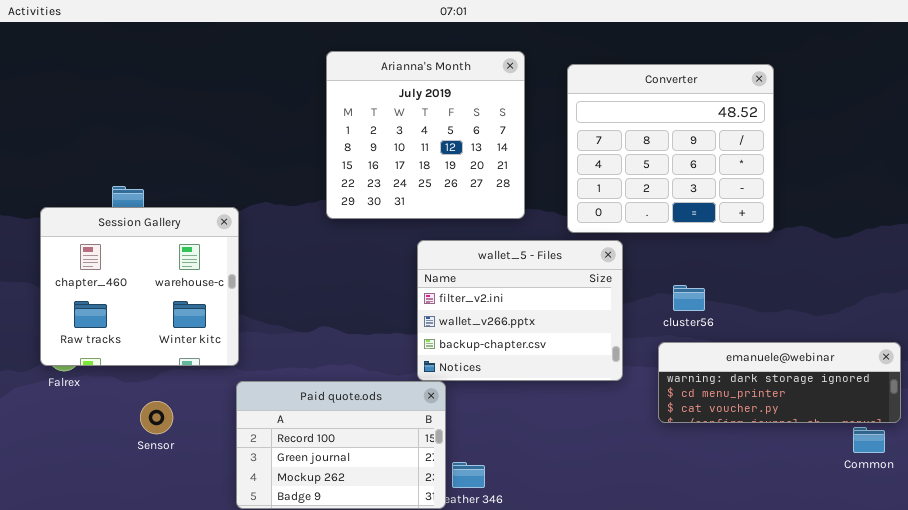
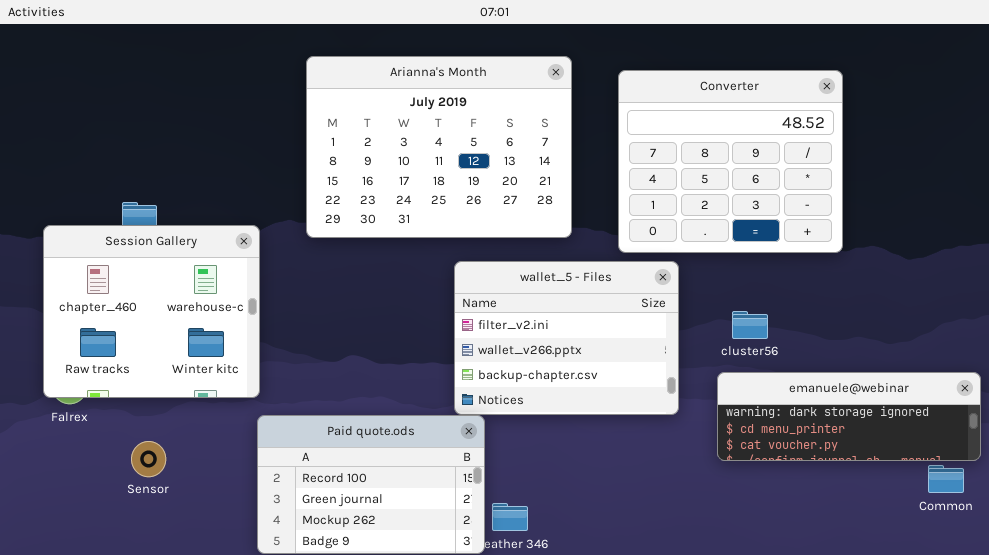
Arianna's Month: [326,51,525,219] -> [306,56,572,238], resized
Sensor: [140,401,173,434] -> [131,441,166,477], moved

